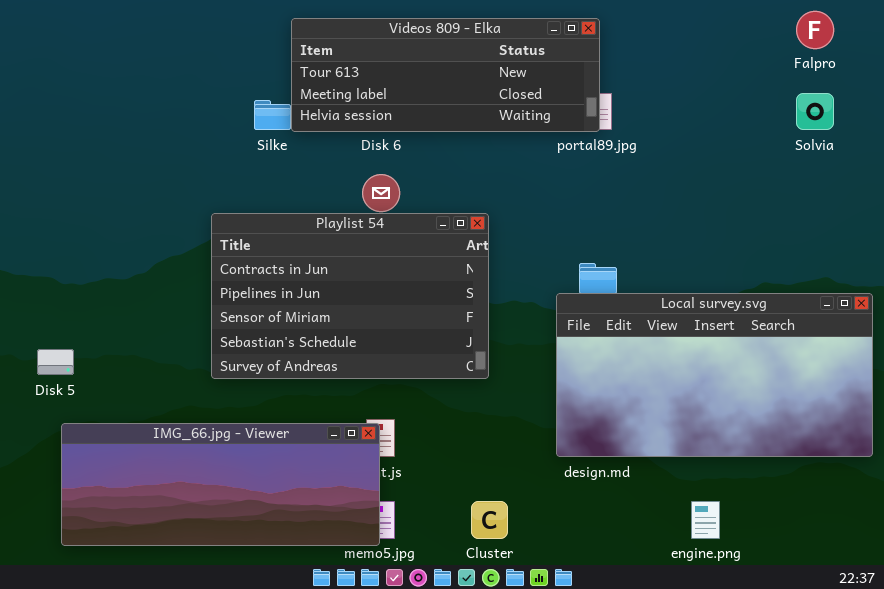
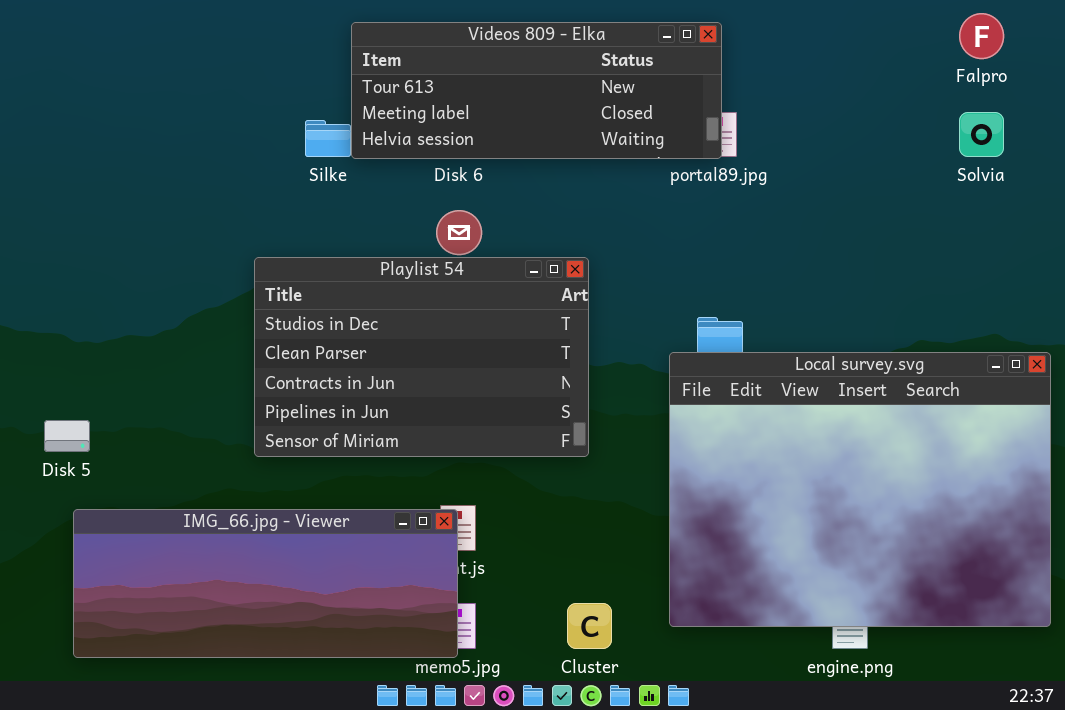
Playlist 54: [211,213,489,379] -> [254,257,589,457], scrolled up 2 rows
Local survey.svg: [556,293,873,457] -> [669,352,1051,627], resized

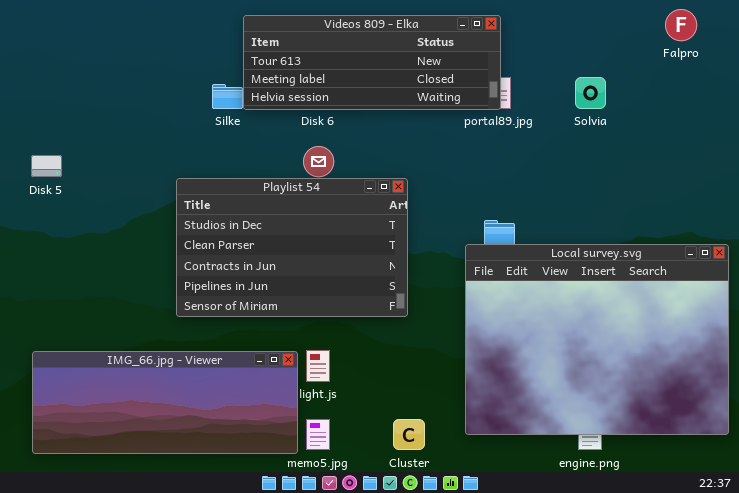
Solvia: [959,112,1004,157] -> [575,77,606,109], moved
Disk 5: [44,420,90,452] -> [31,155,62,177], moved
IMG_66.jpg - Viewer: [73,509,458,658] -> [32,351,298,454], moved

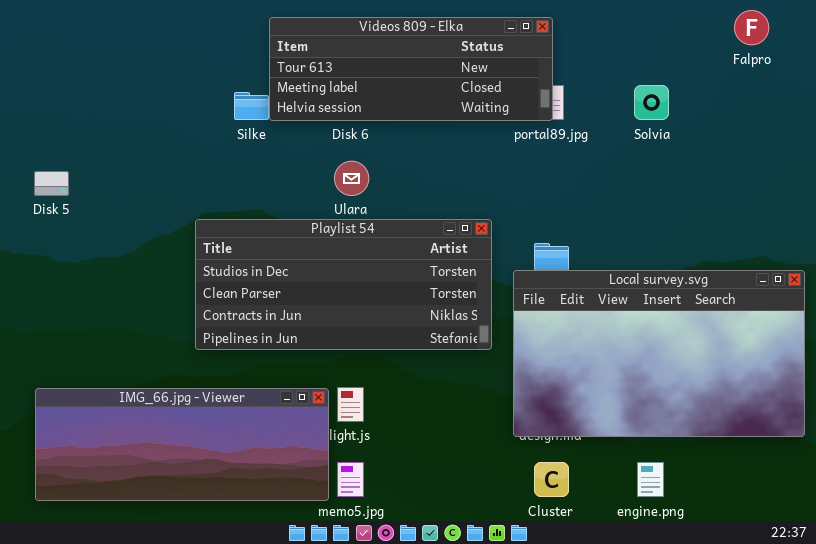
Playlist 54: [176,178,408,317] -> [195,219,492,350], resized
Local survey.svg: [465,244,729,435] -> [513,270,805,437], resized
Cluster: [393,419,425,450] -> [534,462,569,497], moved

